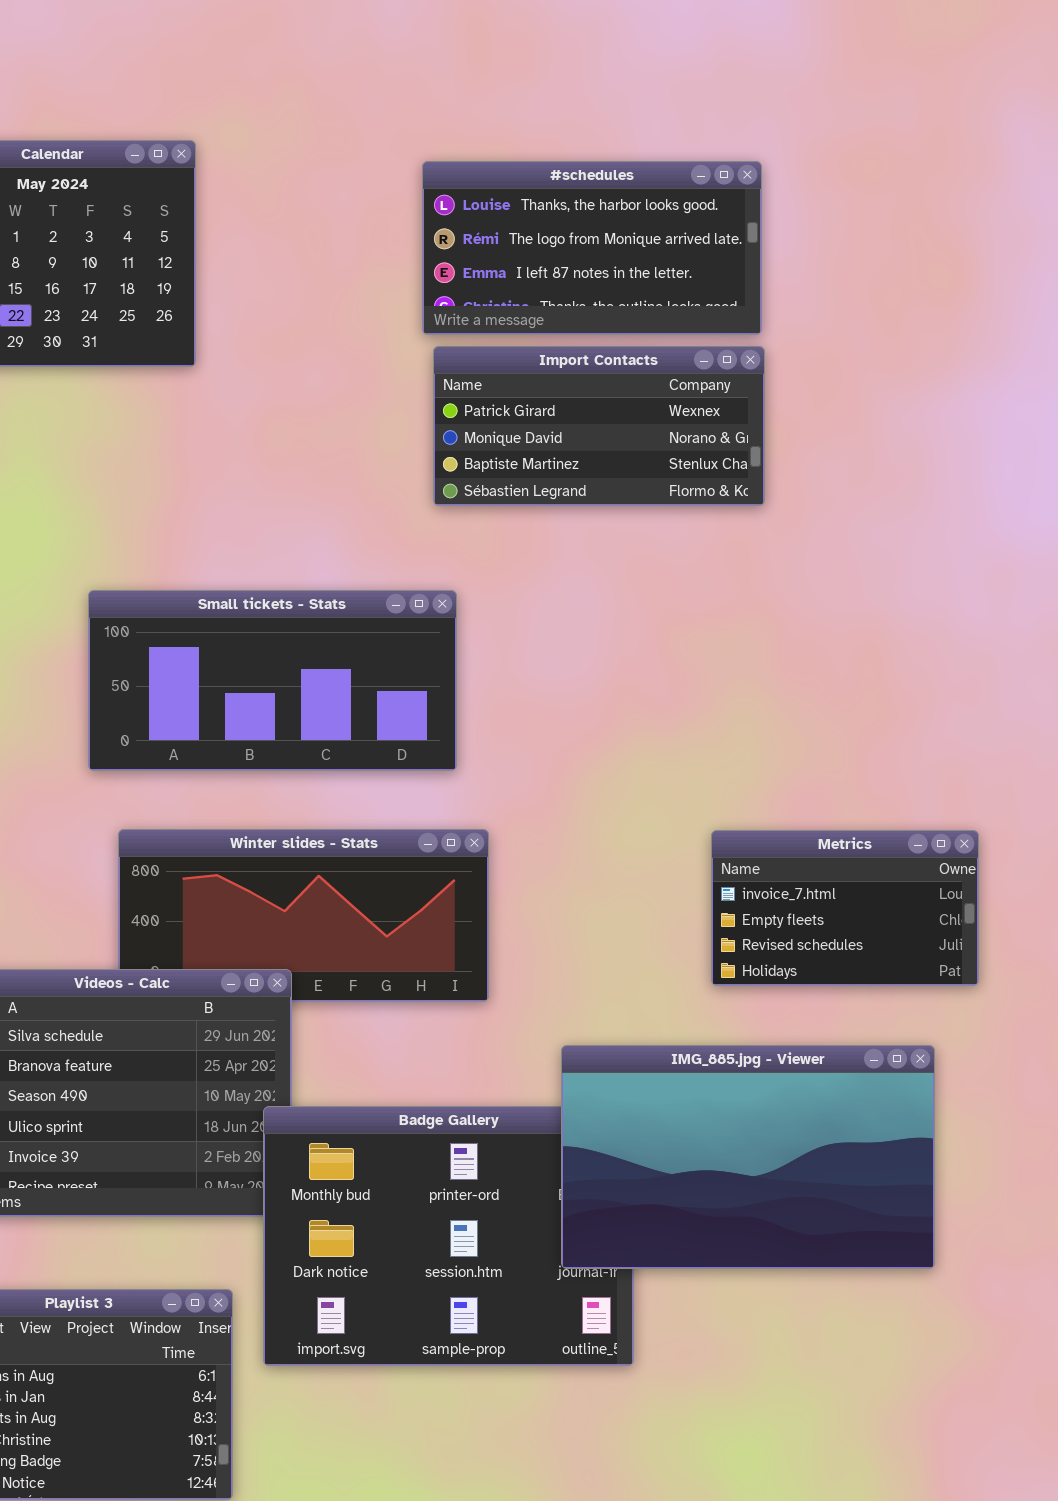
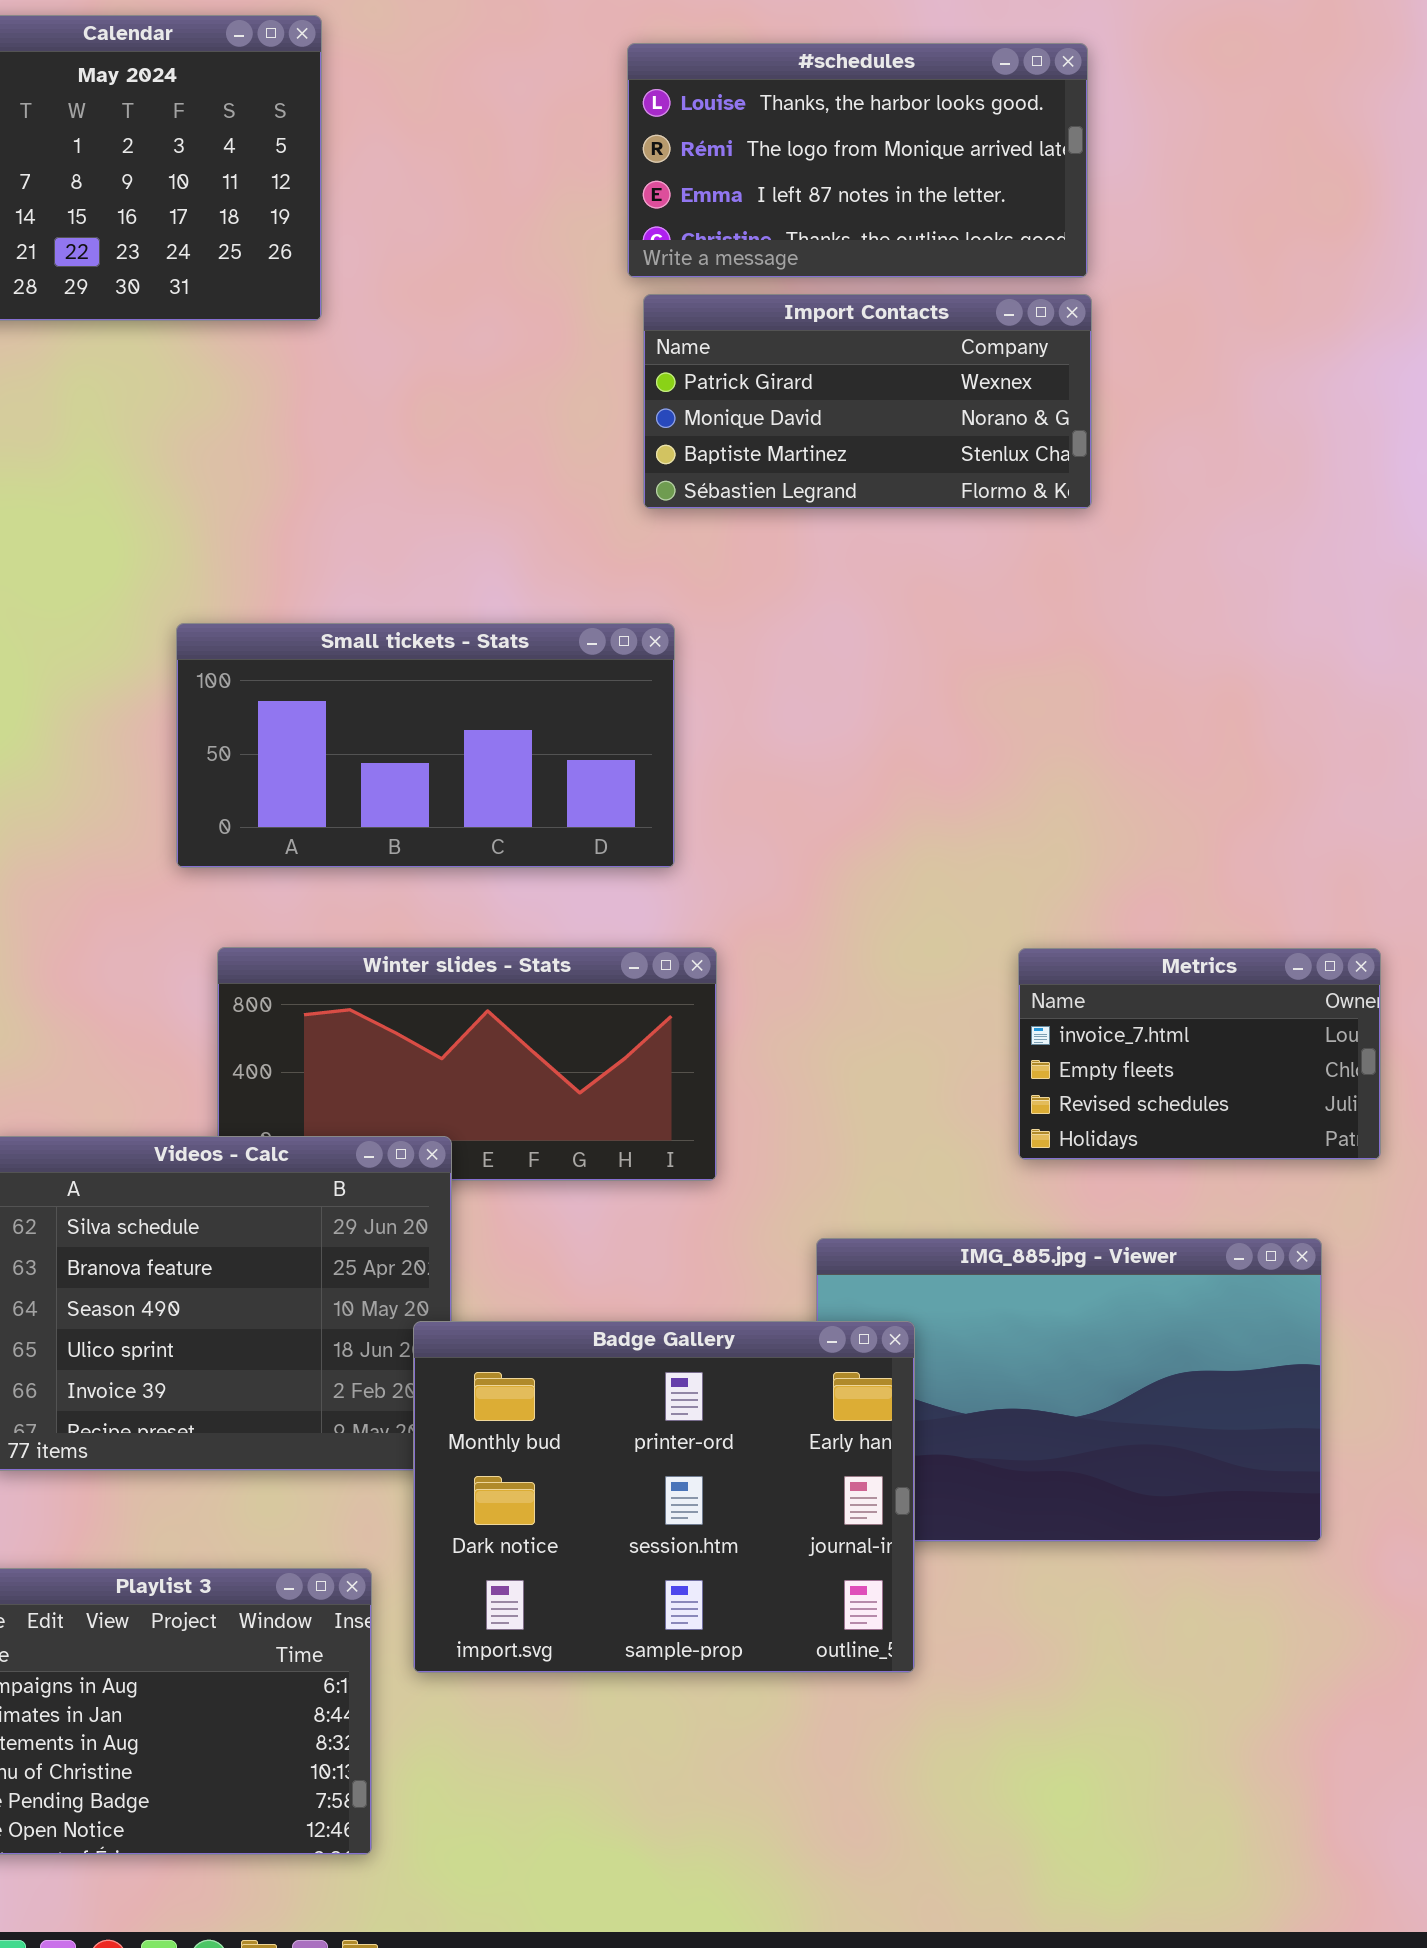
Badge Gallery: [263,1106,634,1366] -> [413,1321,915,1673], raised

